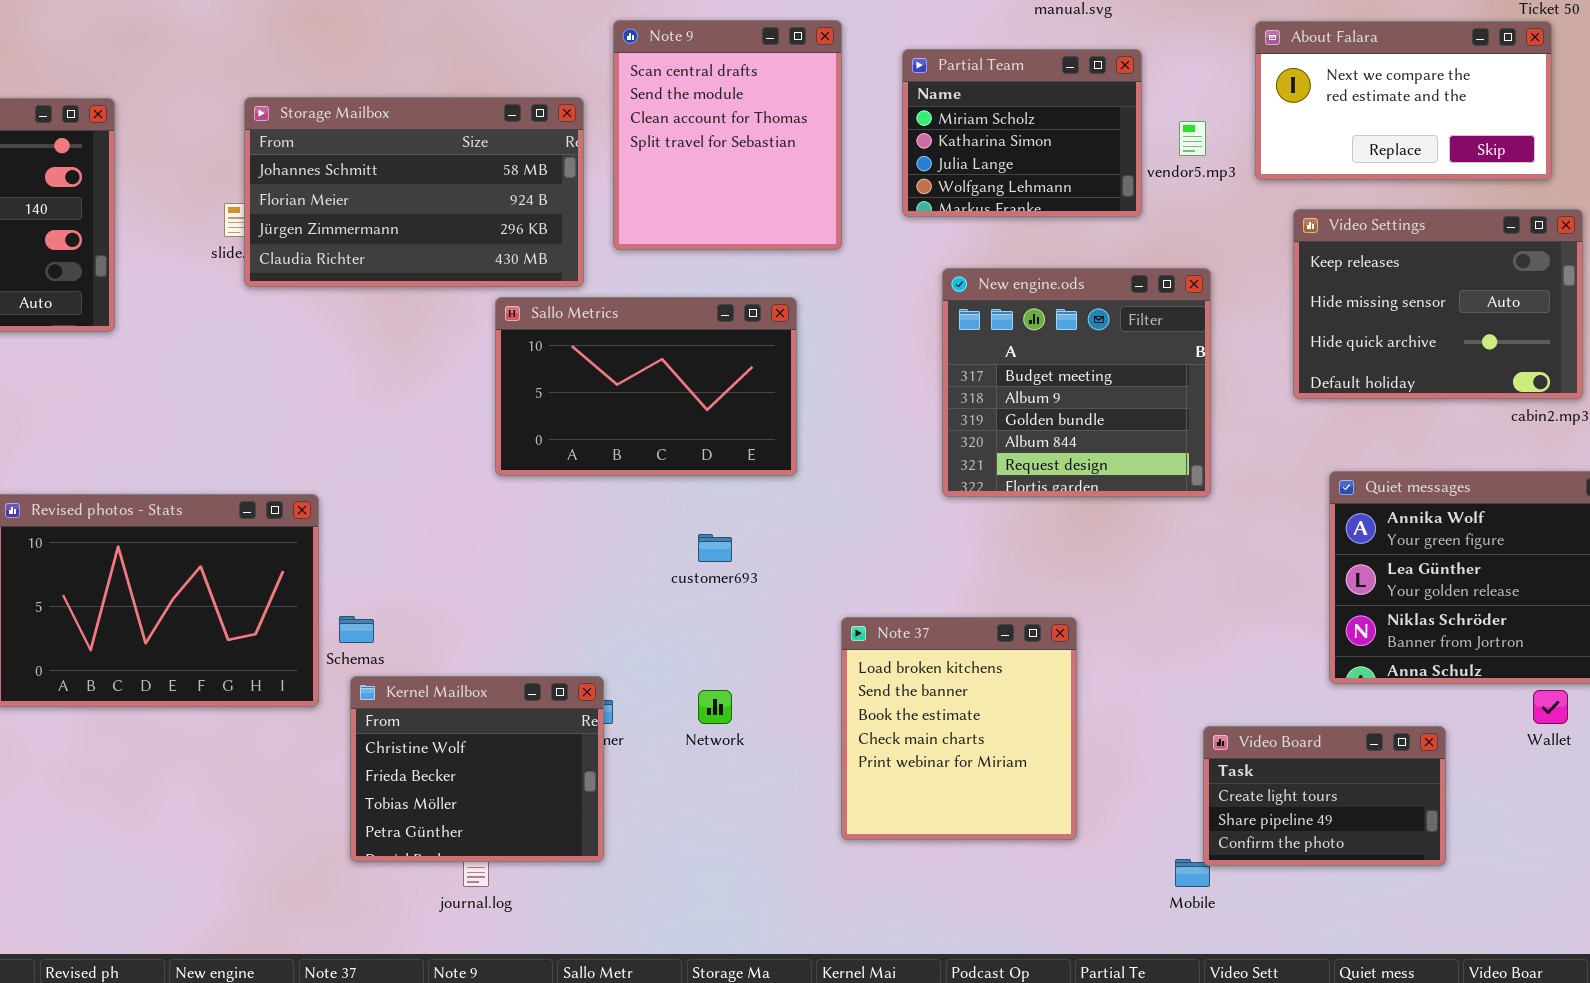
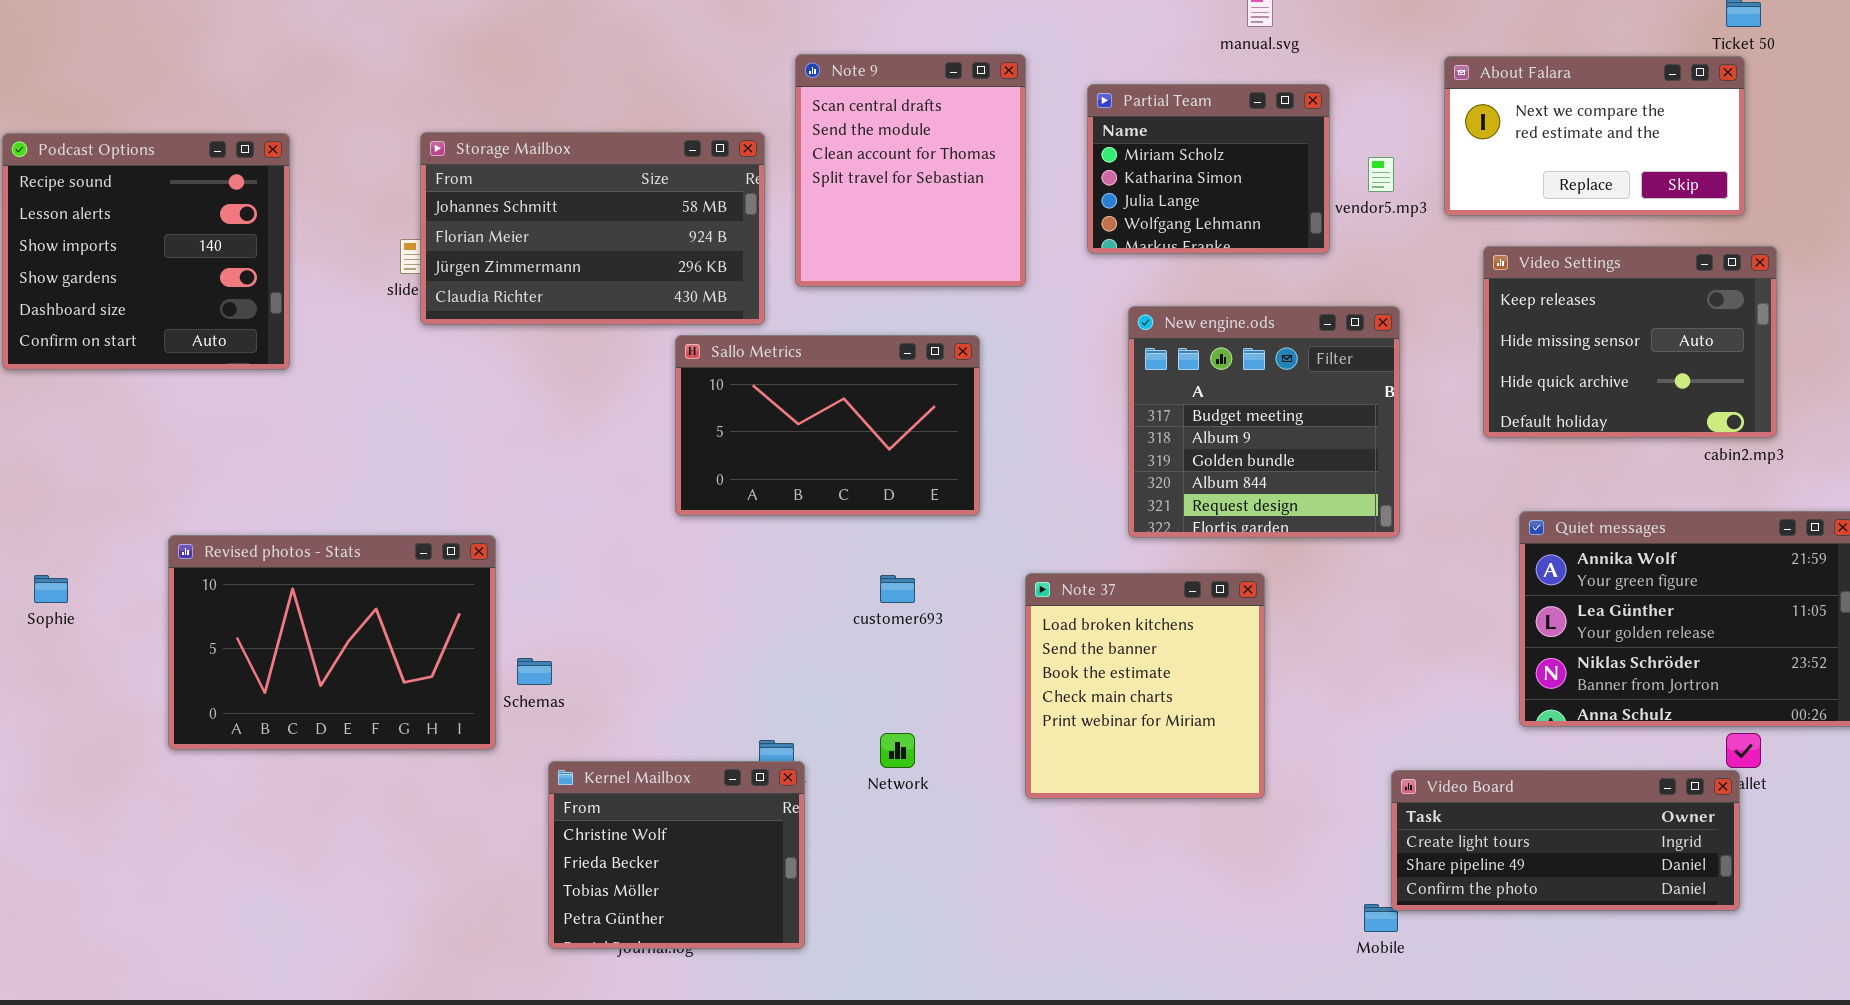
Note 37: [841,617,1077,840] -> [1025,573,1265,799], moved
Kernel Mailbox: [350,676,604,862] -> [548,761,805,949], moved
Video Board: [1203,726,1446,866] -> [1391,770,1740,911], resized

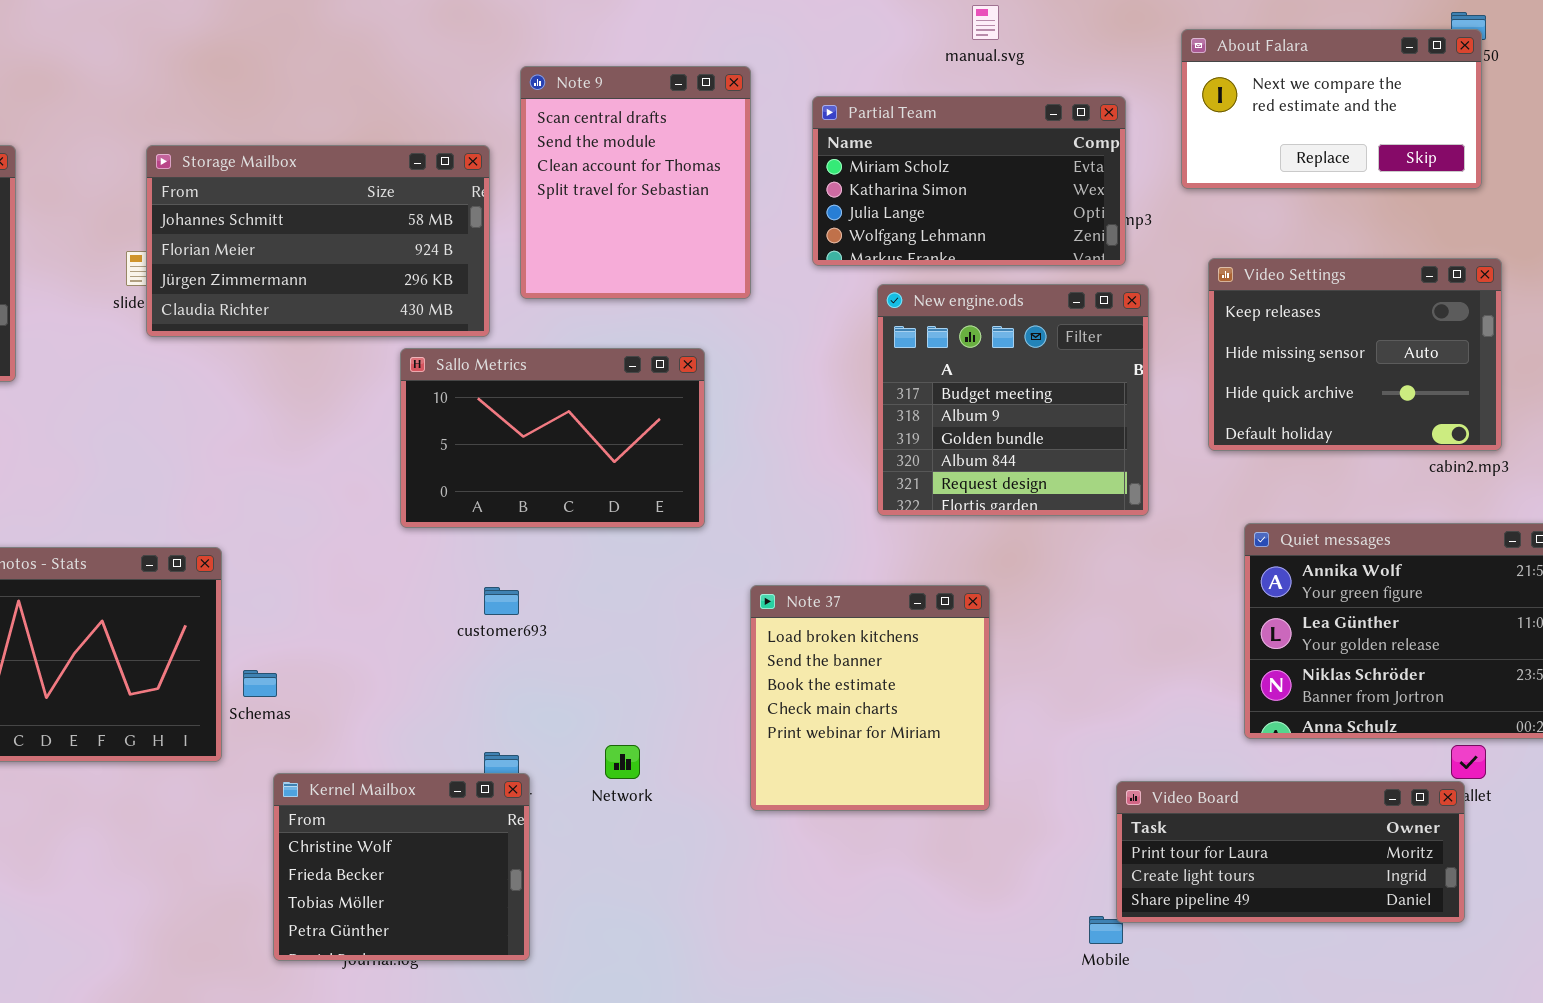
About Falara: [1444,56,1745,216] -> [1181,29,1482,189], moved
Partial Team: [1087,84,1330,254] -> [812,96,1126,266], resized
New engine.ods: [1128,306,1400,538] -> [877,284,1149,516], moved
customer693: [880,575,915,603] -> [484,587,519,615], moved
Video Board: [1391,770,1740,911] -> [1116,781,1465,923], scrolled up 1 row

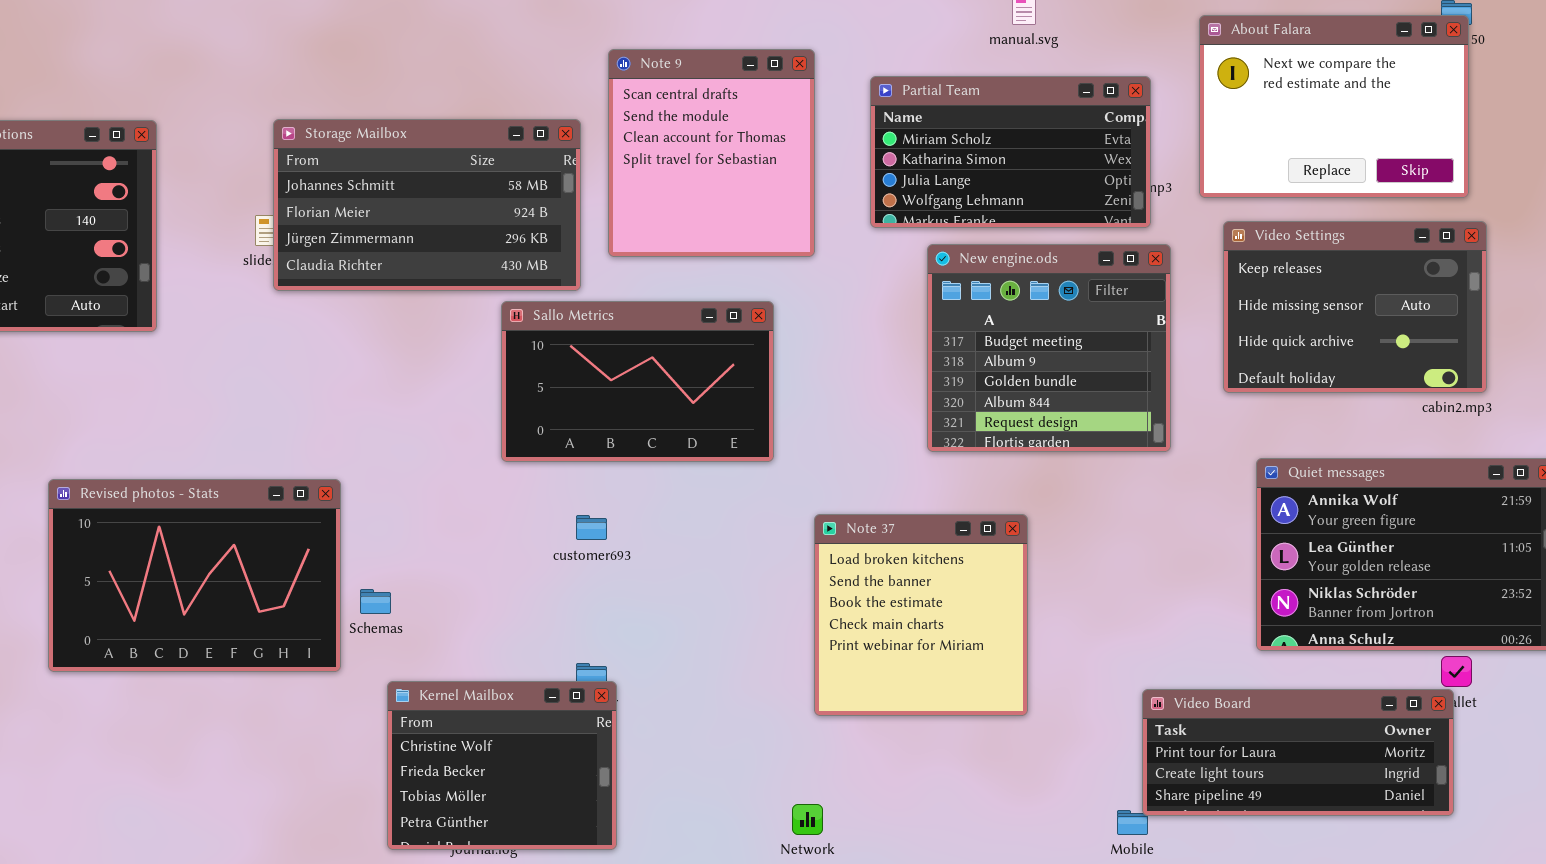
About Falara: [1181,29,1482,189] -> [1199,15,1469,198], resized
Network: [605,745,640,779] -> [792,804,823,835], moved

